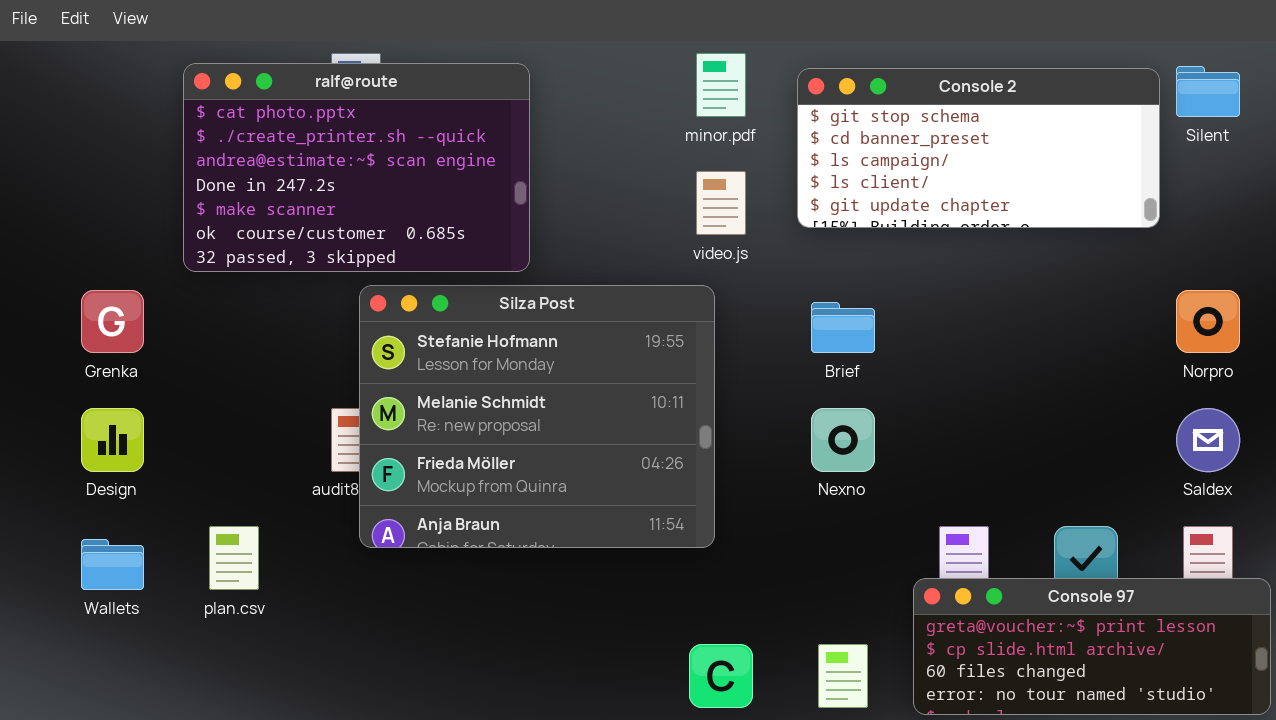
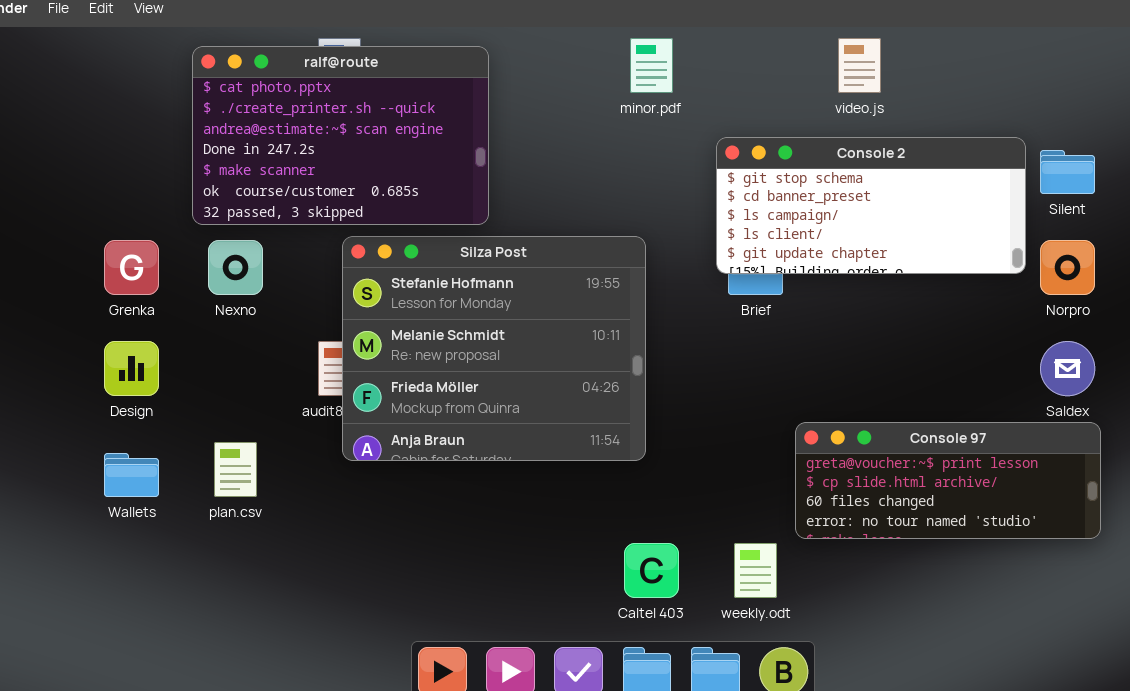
Silent: [1176,66,1240,117] -> [1040,150,1095,194], moved
Console 2: [797,68,1160,228] -> [716,137,1026,274], moved
video.js: [696,171,746,235] -> [838,38,881,93], moved
Nexno: [811,408,875,472] -> [208,240,263,295], moved
Console 97: [913,578,1271,715] -> [795,422,1101,539], moved

